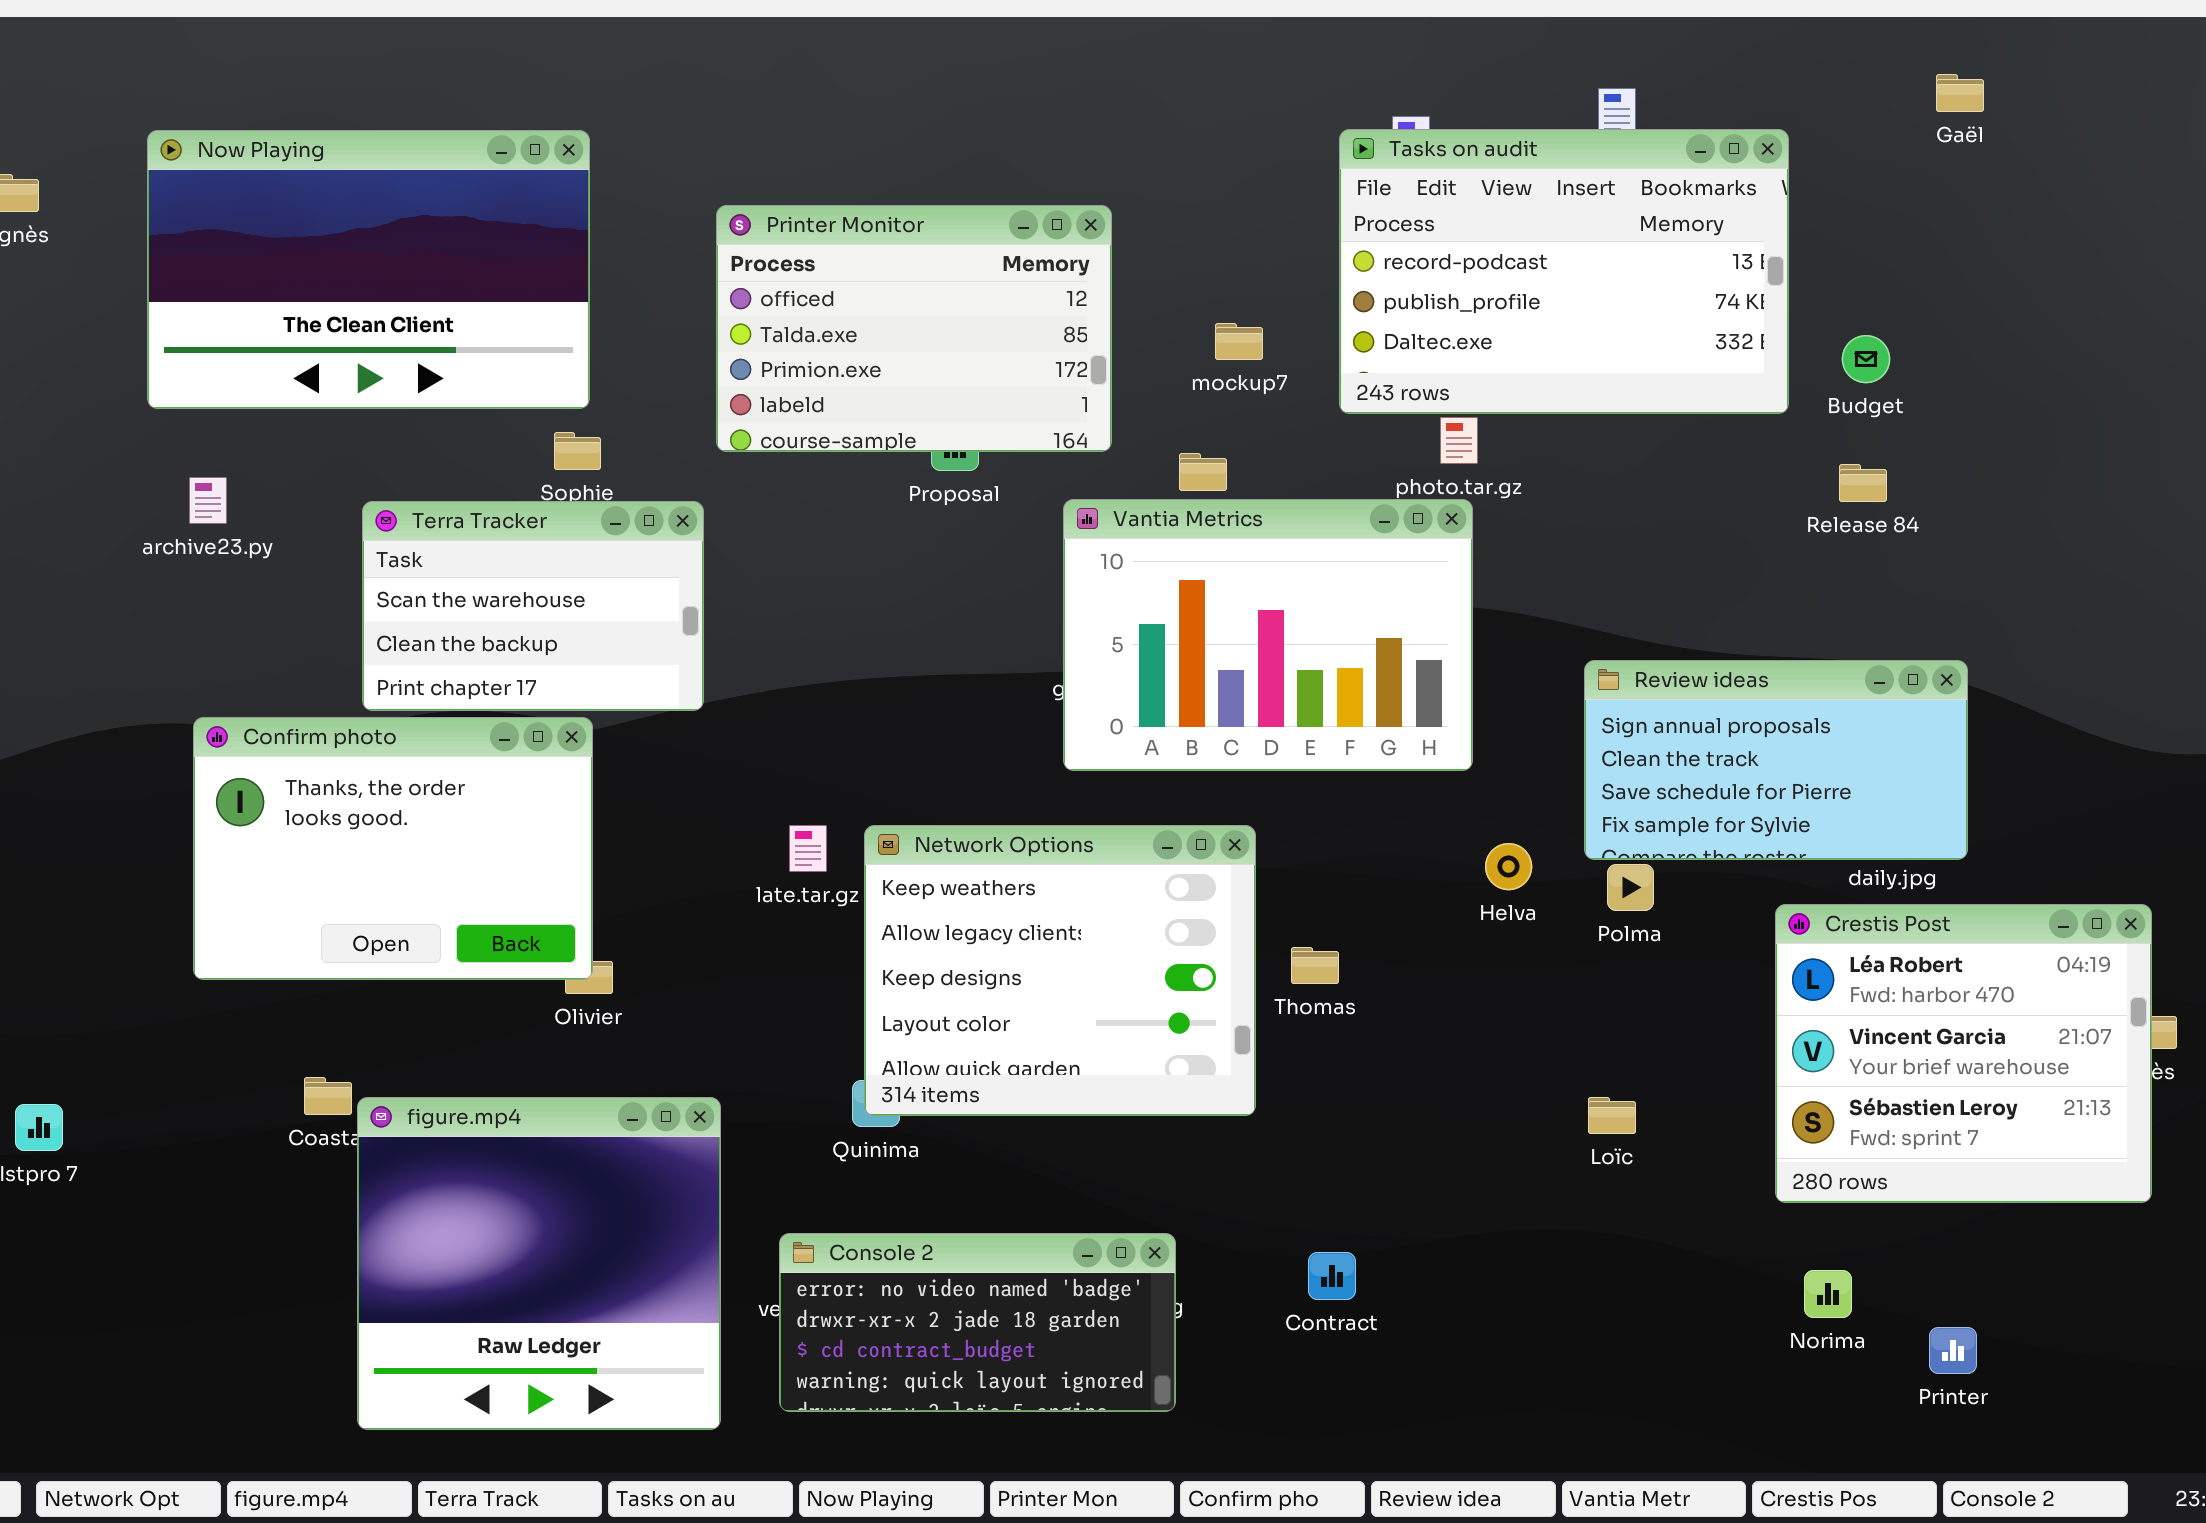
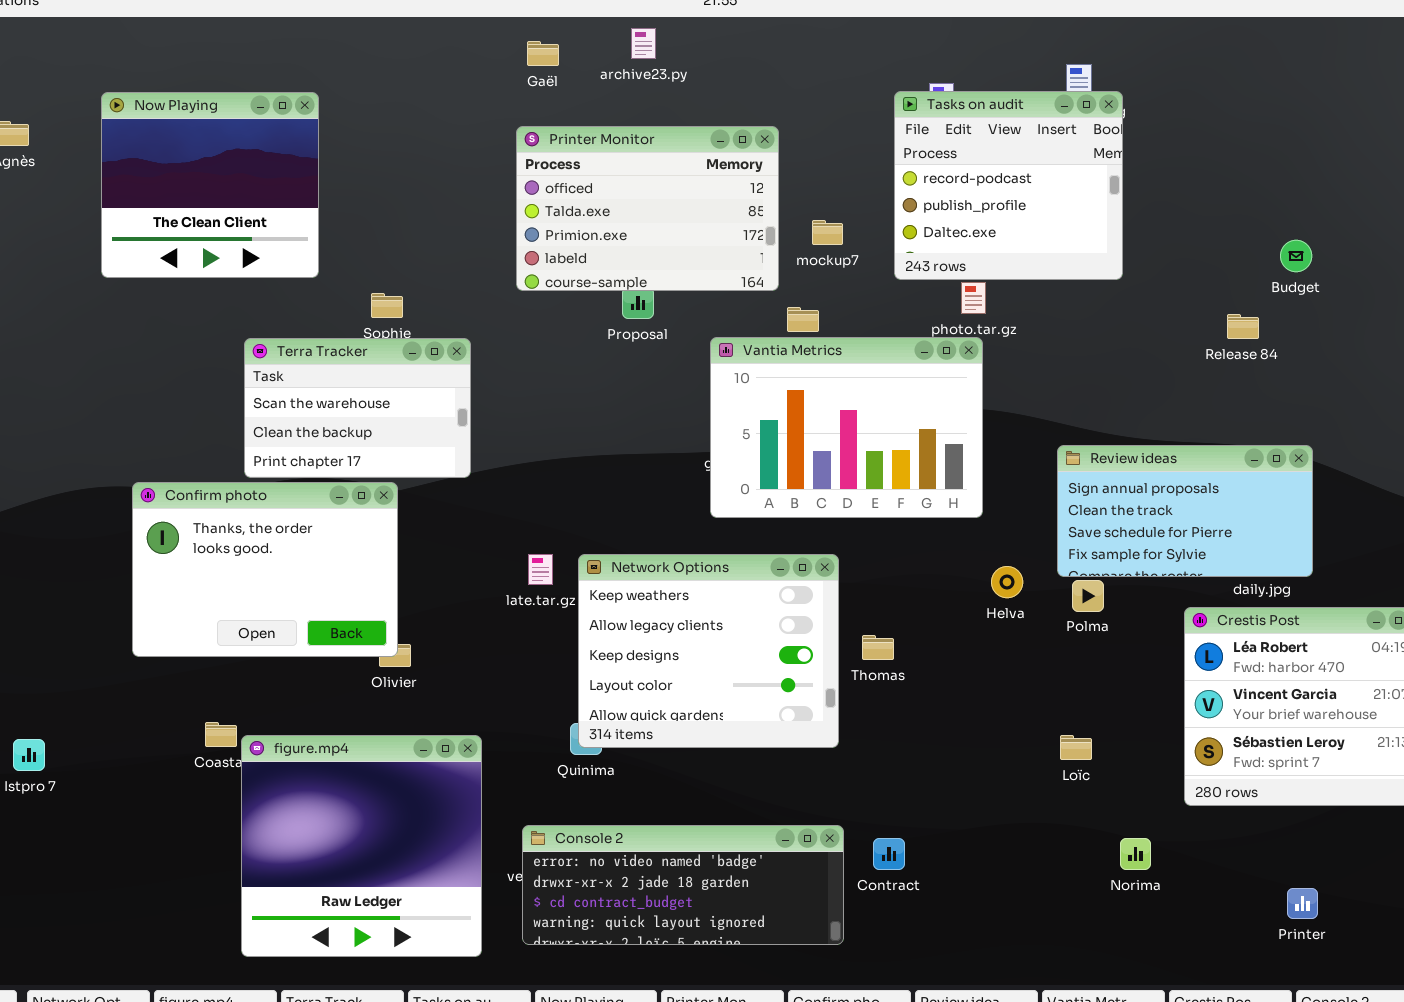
Gaël: [1936,74,1984,112] -> [527,41,559,66], moved
Tasks on audit: [1339,129,1789,414] -> [894,91,1123,280], resized
Now Playing: [147,130,590,409] -> [101,92,319,278], resized
Printer Monitor: [716,205,1112,452] -> [516,126,779,291], moved
Budget: [1842,335,1890,383] -> [1280,240,1312,272], moved
archive23.py: [189,477,227,524] -> [631,28,656,59], moved
Console 2: [779,1233,1176,1412] -> [522,825,844,945], resized
Norima: [1804,1270,1852,1318] -> [1120,838,1151,870], moved

